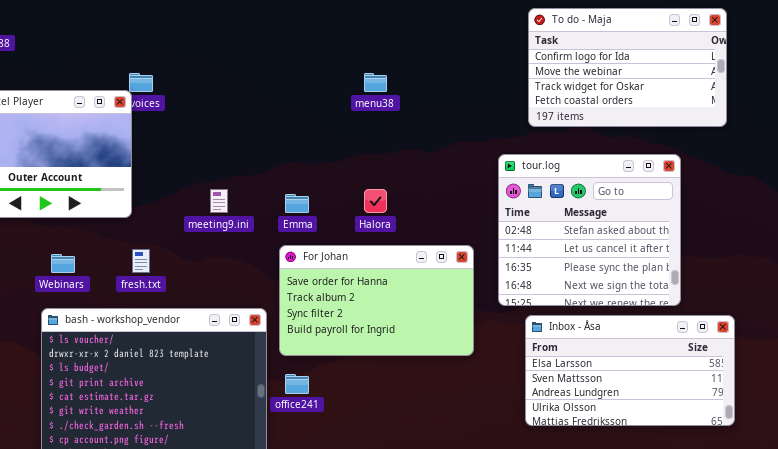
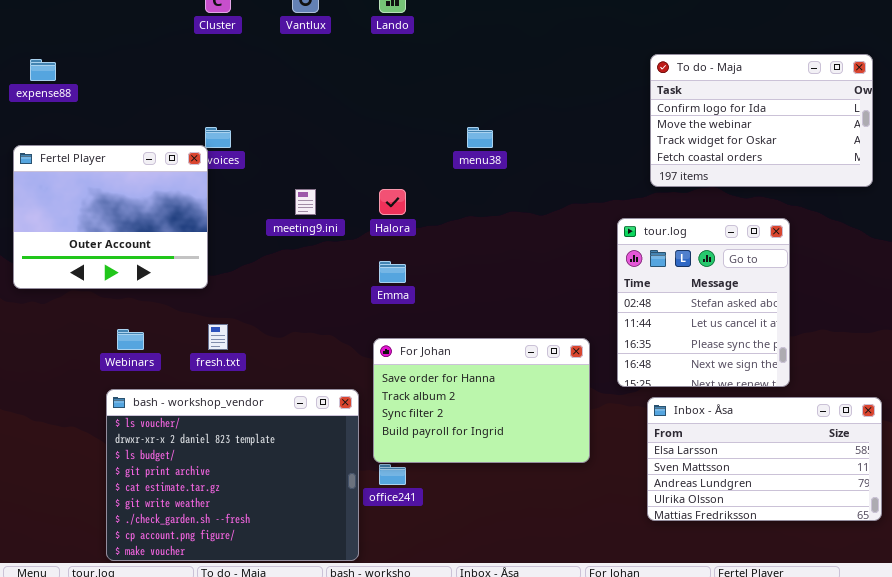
tour.log: [498,154,681,306] -> [617,218,790,387], resized
meeting9.ini: [210,189,228,213] -> [295,189,316,215], moved
Halora: [364,189,387,213] -> [379,189,406,215], moved
For Johan: [279,245,474,356] -> [373,338,590,463], moved

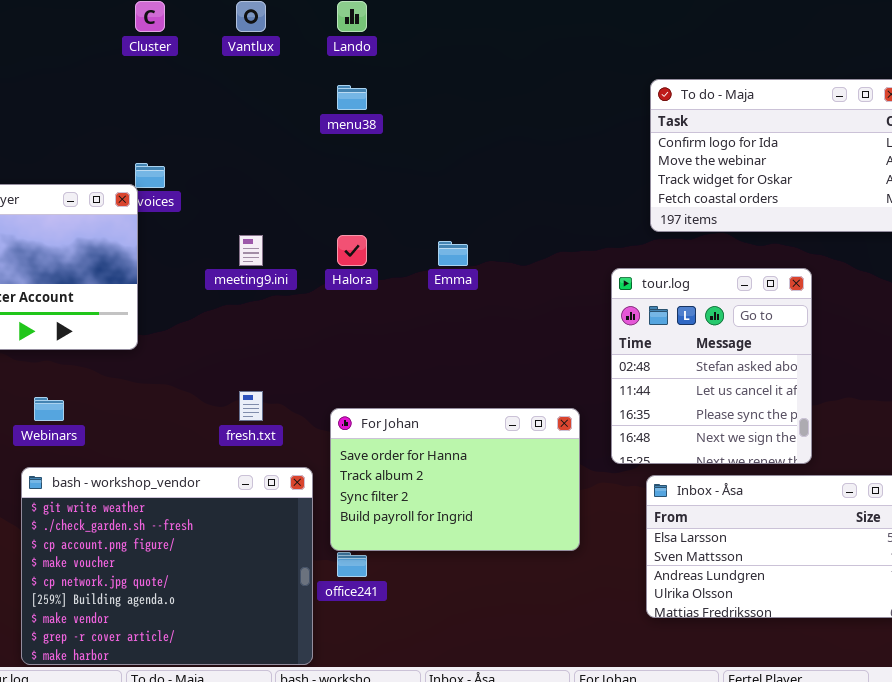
menu38: [467,127,493,148] -> [337,85,367,110], moved
Emma: [379,261,406,283] -> [438,241,468,266], moved
fresh.txt: [208,324,228,350] -> [239,391,263,421], moved
bash - workshop_vendor: [106,389,359,561] -> [21,467,313,665], scrolled down 5 rows

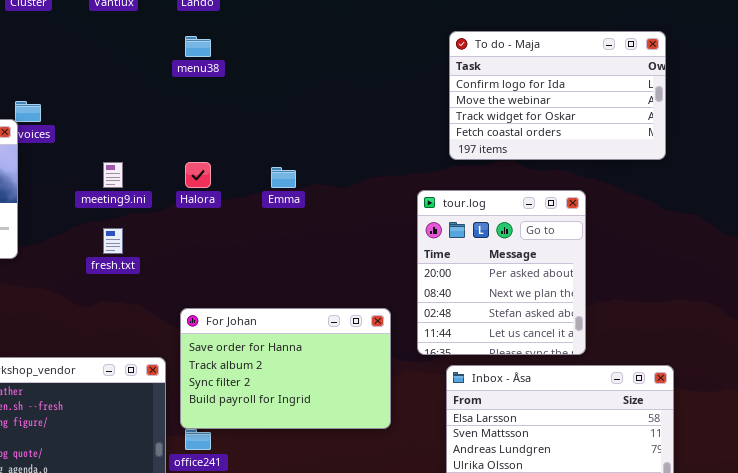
tour.log: [611,268,812,464] -> [417,190,586,355], scrolled up 2 rows
fresh.txt: [239,391,263,421] -> [103,228,123,254], moved

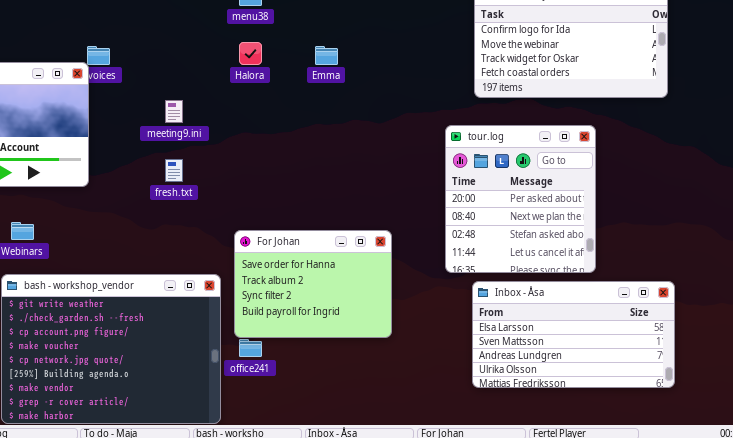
Halora: [185,162,211,188] -> [239,42,262,65], moved
Emma: [271,167,296,188] -> [315,46,338,65], moved
For Johan: [180,308,391,429] -> [234,230,392,338], resized

